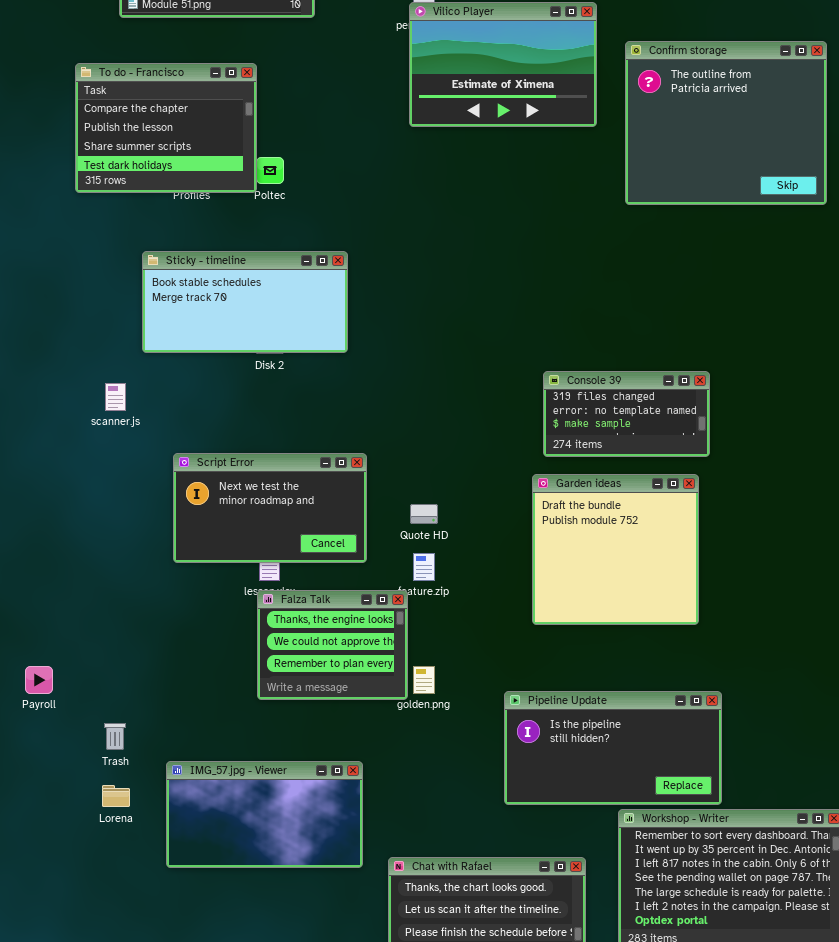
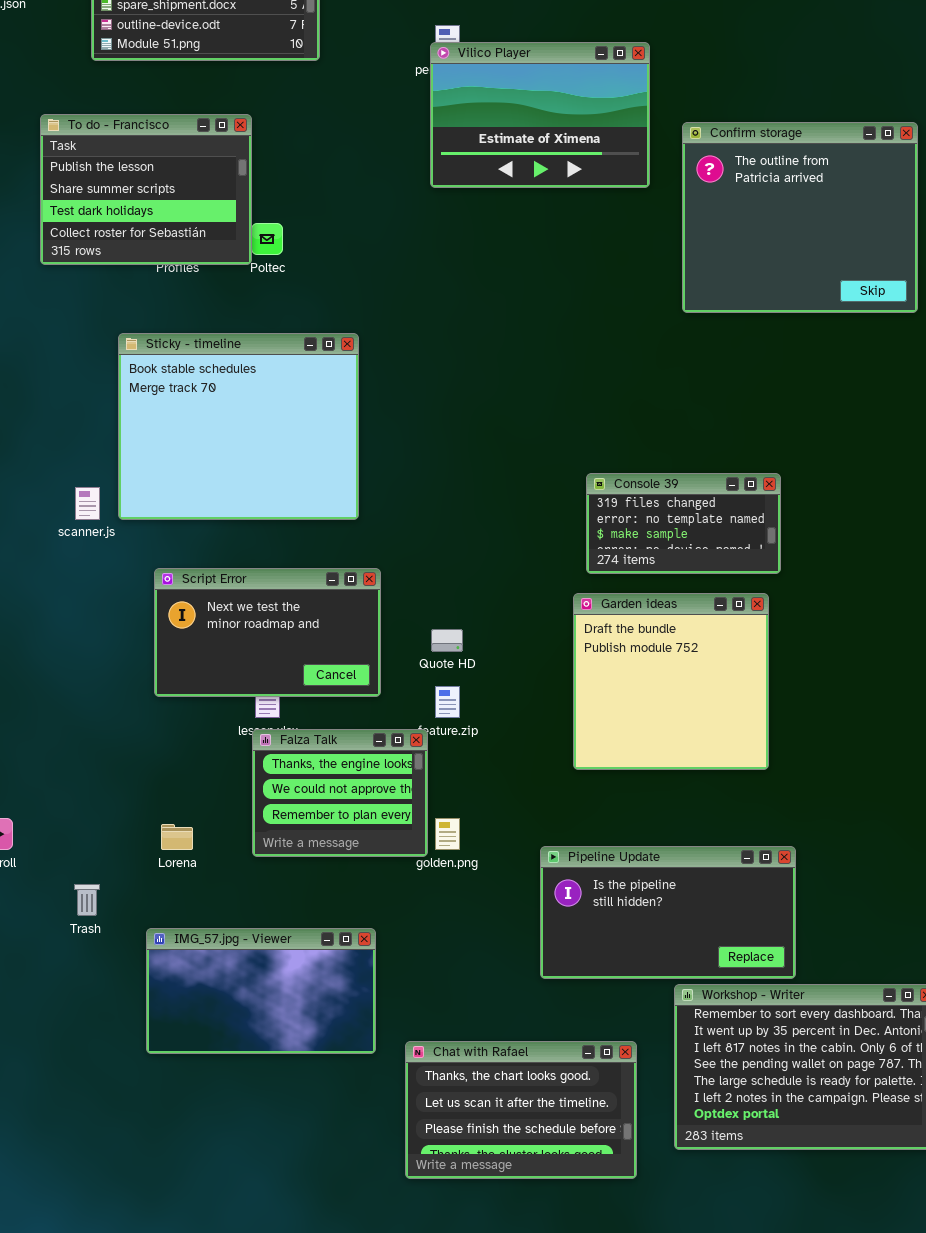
Confirm storage: [625,41,827,205] -> [682,122,918,313], moved
To do - Francisco: [75,63,257,193] -> [40,114,252,265], scrolled down 1 row
Sticky - timeline: [142,251,348,353] -> [118,333,359,520], resized
Lorena: [102,785,130,807] -> [161,824,193,850], moved

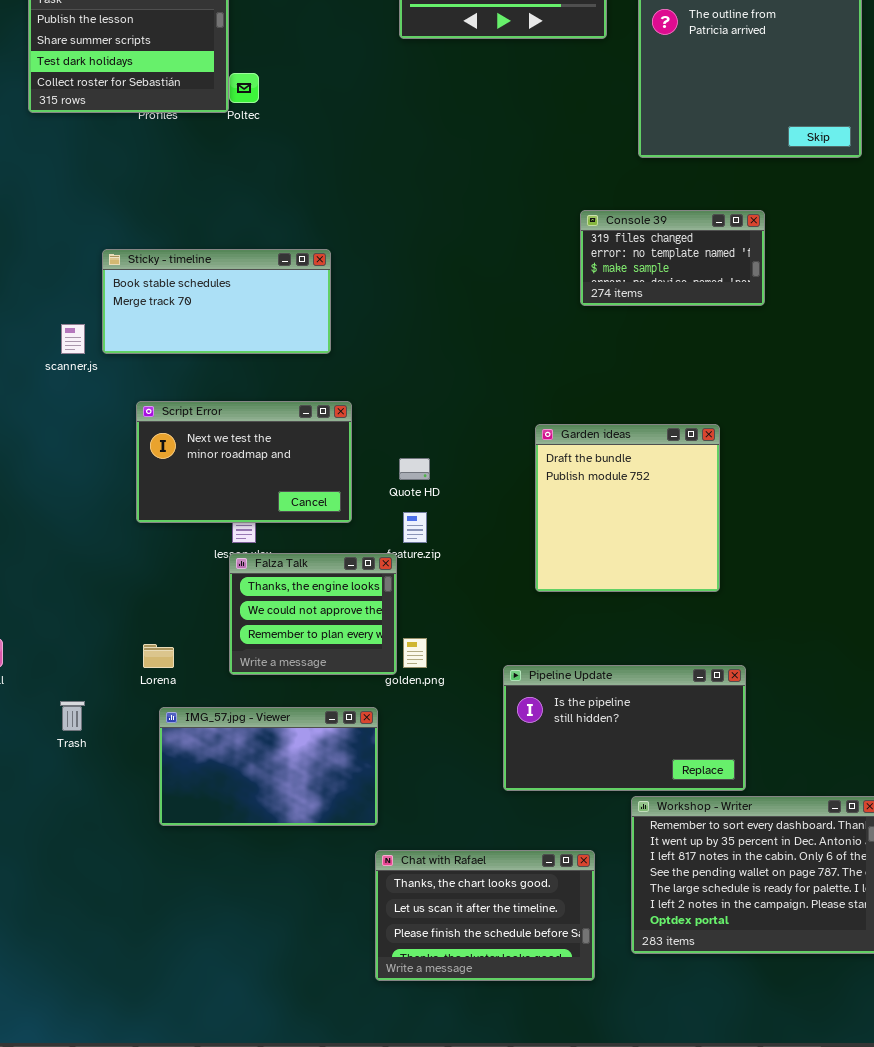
Sticky - timeline: [118,333,359,520] -> [102,249,331,354], resized
Console 39: [586,473,781,574] -> [580,210,765,306], moved
IMG_57.jpg - Viewer: [146,928,376,1054] -> [159,707,378,826], moved

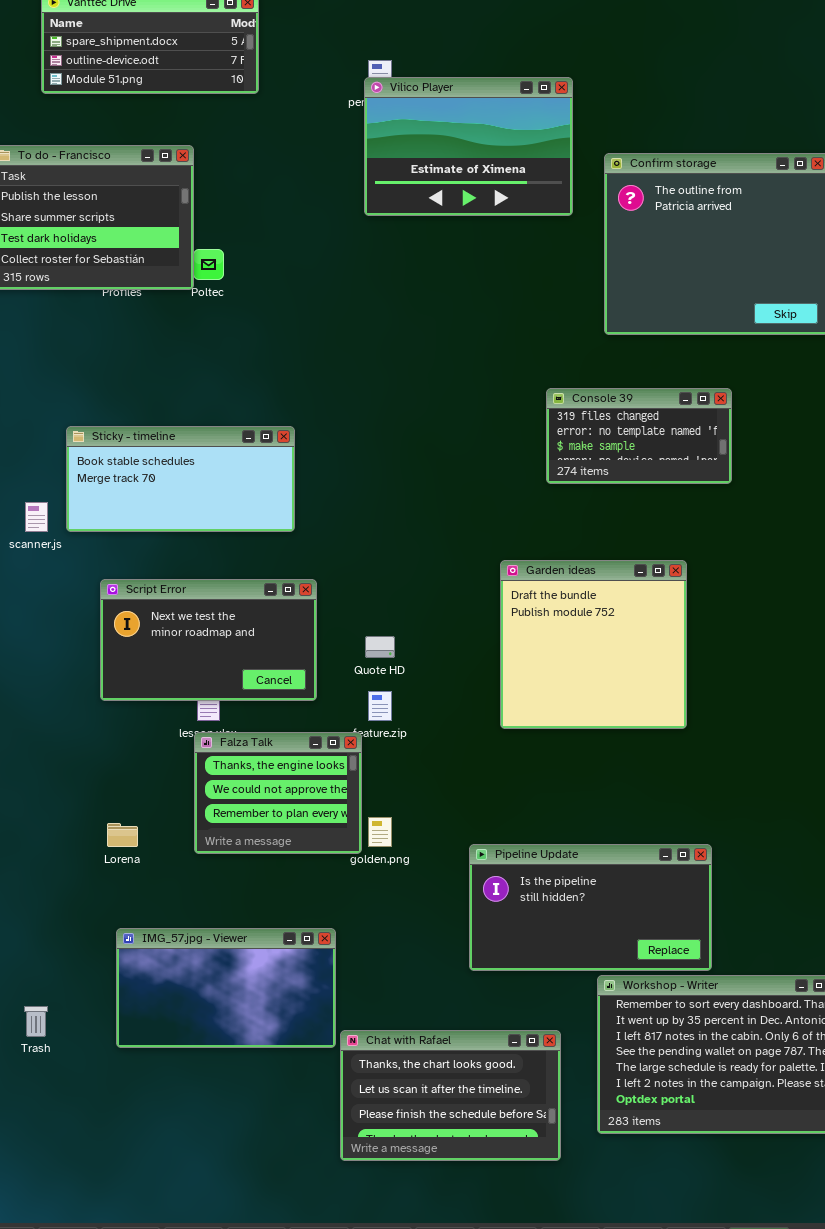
Garden ideas: [535,424,720,592] -> [500,560,687,729], moved
Trash: [60,701,85,731] -> [24,1006,48,1037], moved
IMG_57.jpg - Viewer: [159,707,378,826] -> [116,928,336,1048], moved

